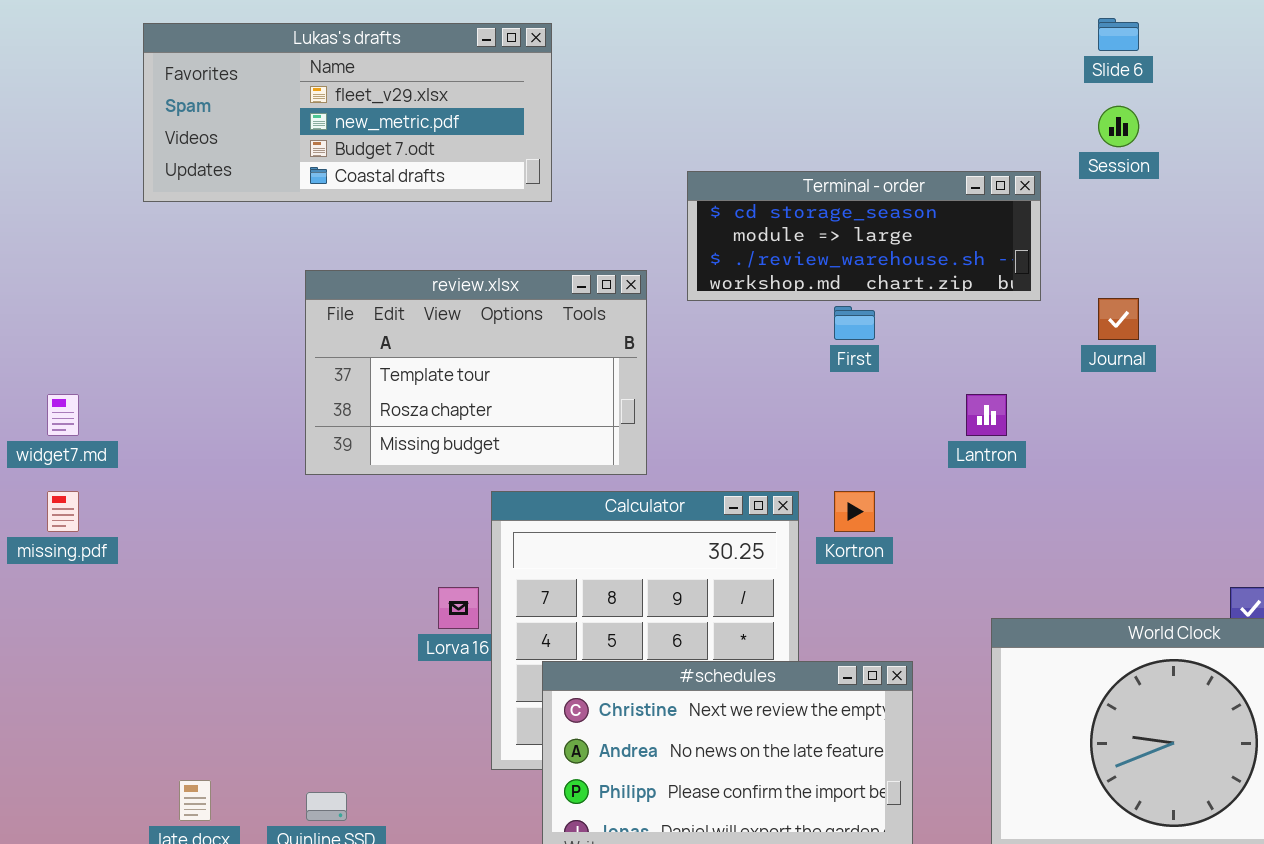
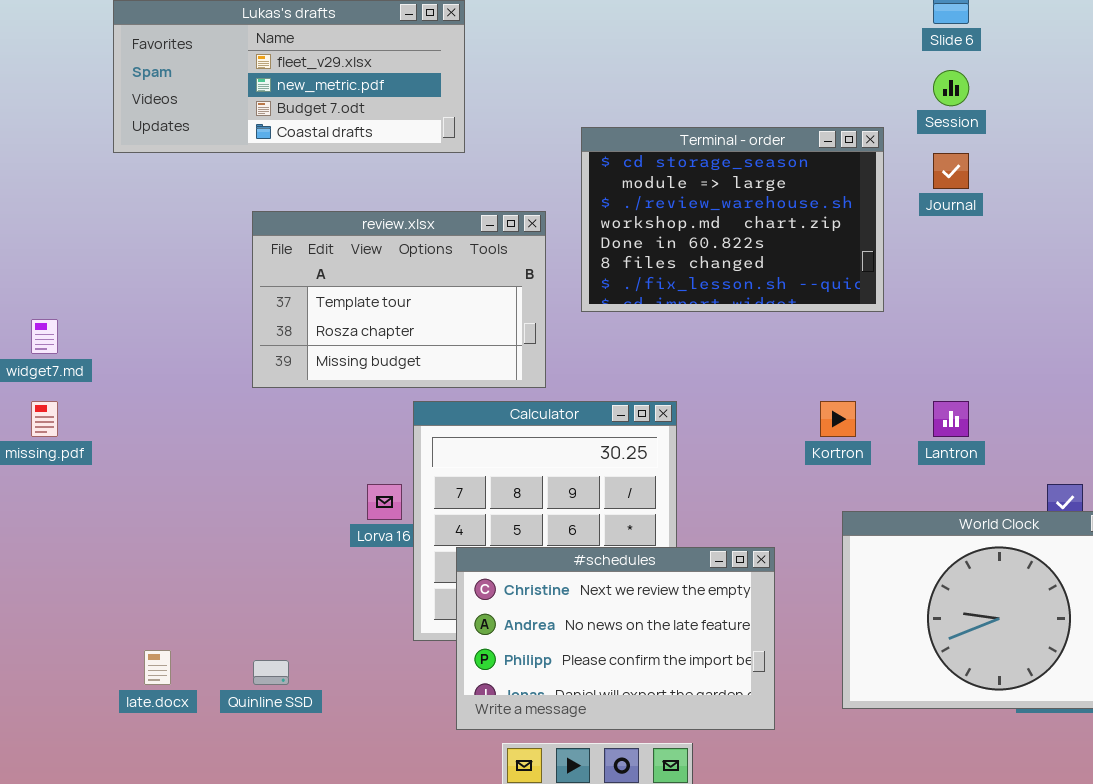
Terminal - order: [687,171,1041,301] -> [581,127,884,312], resized
Journal: [1098,298,1139,340] -> [933,153,969,189], moved
Lantron: [966,394,1007,436] -> [933,401,969,437], moved
Kortron: [834,491,875,532] -> [820,401,856,437], moved

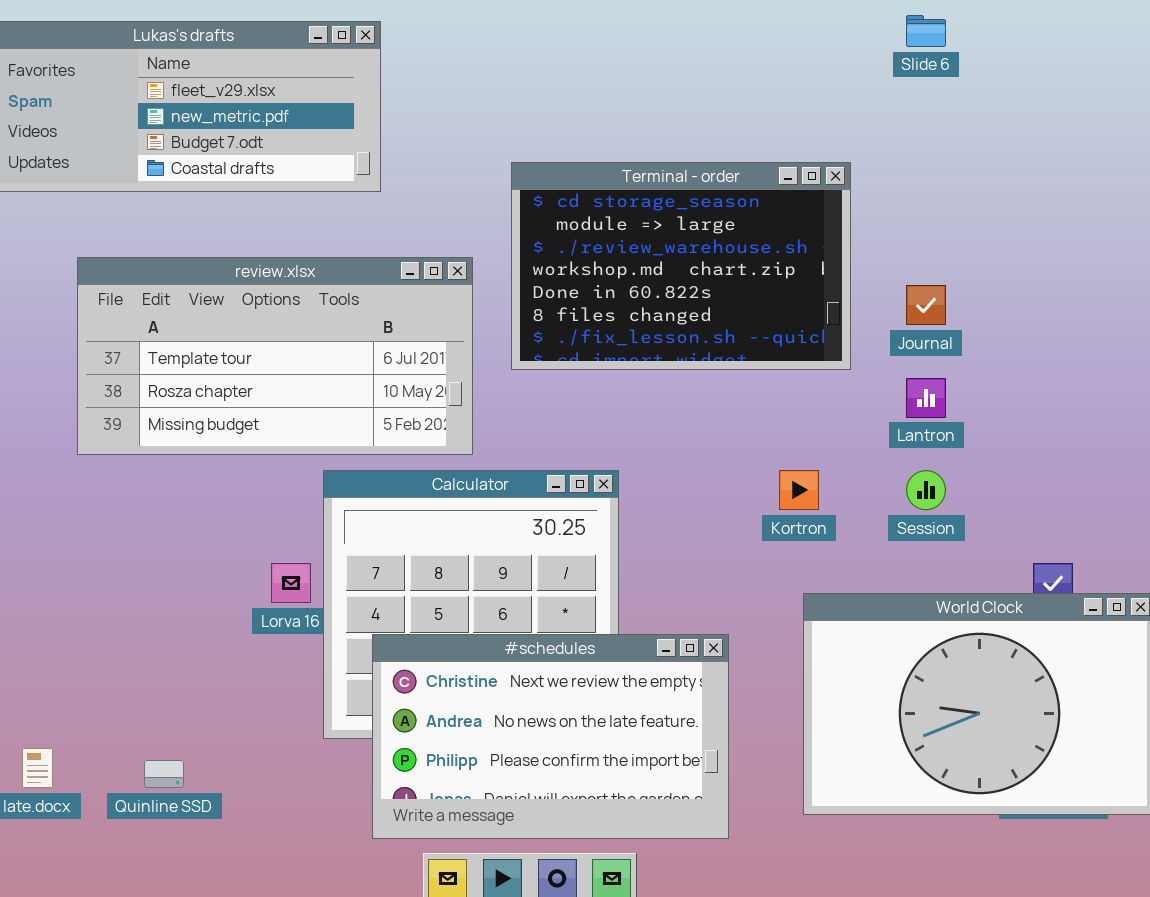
Session: [933,70,969,106] -> [906,470,946,510], moved
Journal: [933,153,969,189] -> [906,285,946,325], moved
review.xlsx: [252,211,546,388] -> [77,257,473,455], resized
Lantron: [933,401,969,437] -> [906,378,946,418], moved

